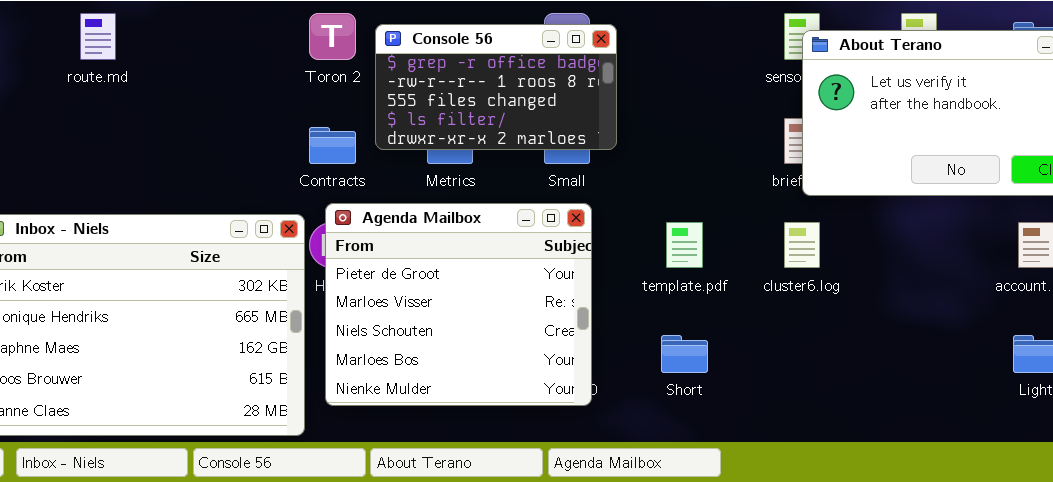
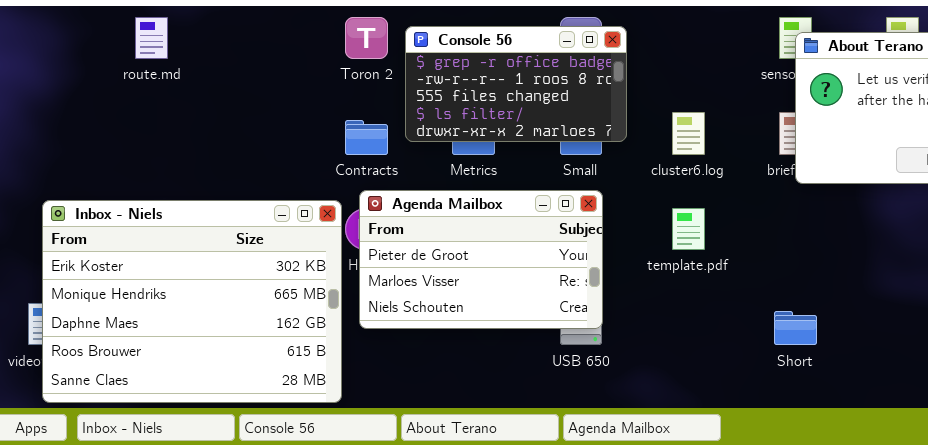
Agenda Mailbox: [325,203,592,406] -> [359,190,603,329], resized
cluster6.log: [784,222,820,268] -> [672,112,705,155], moved
Short: [661,335,708,373] -> [774,311,817,345], moved

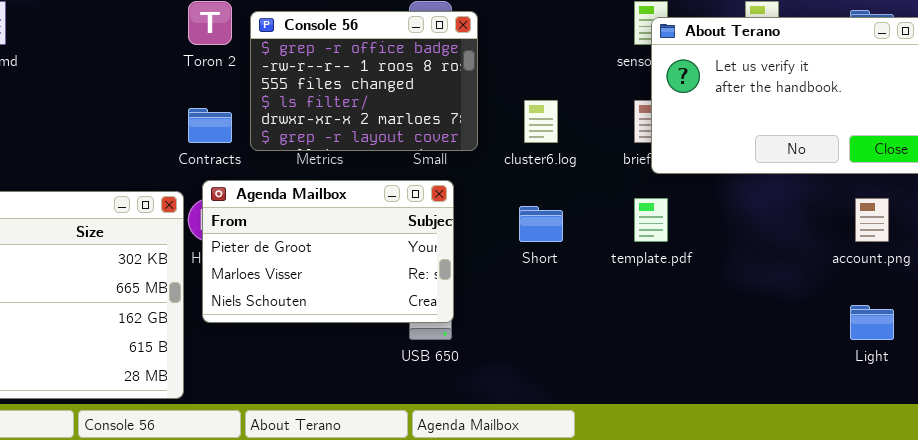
Console 56: [405,26,627,142] -> [250,11,478,151], resized
template.pdf: [672,208,705,250] -> [634,198,668,242], moved
Short: [774,311,817,345] -> [519,206,563,242], moved

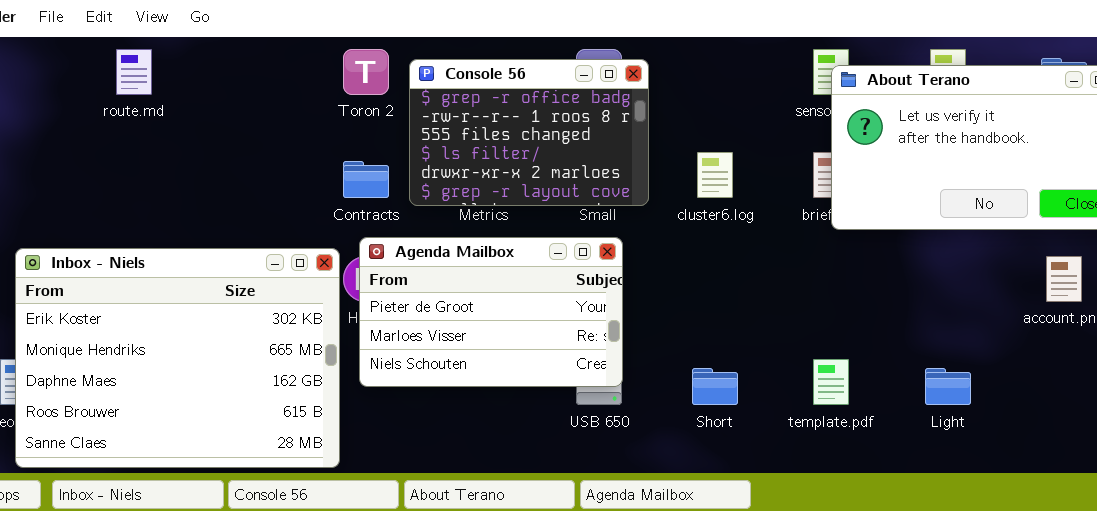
template.pdf: [634,198,668,242] -> [813,359,849,405], moved
Short: [519,206,563,242] -> [692,368,738,405], moved
Light: [850,305,894,340] -> [925,368,971,405], moved

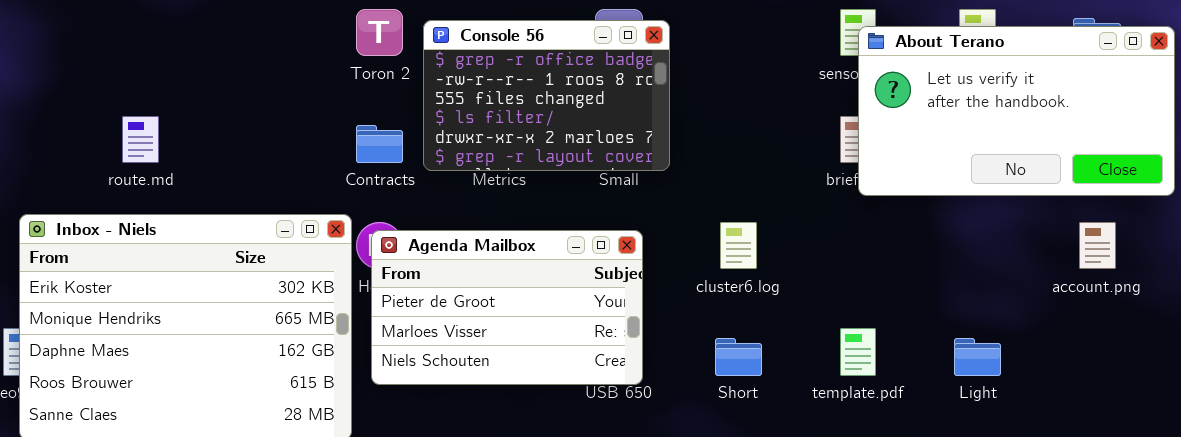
route.md: [116,49,152,95] -> [122,116,159,163], moved
cluster6.log: [697,152,733,198] -> [720,222,757,269], moved
Agenda Mailbox: [359,237,623,387] -> [371,230,643,385], moved

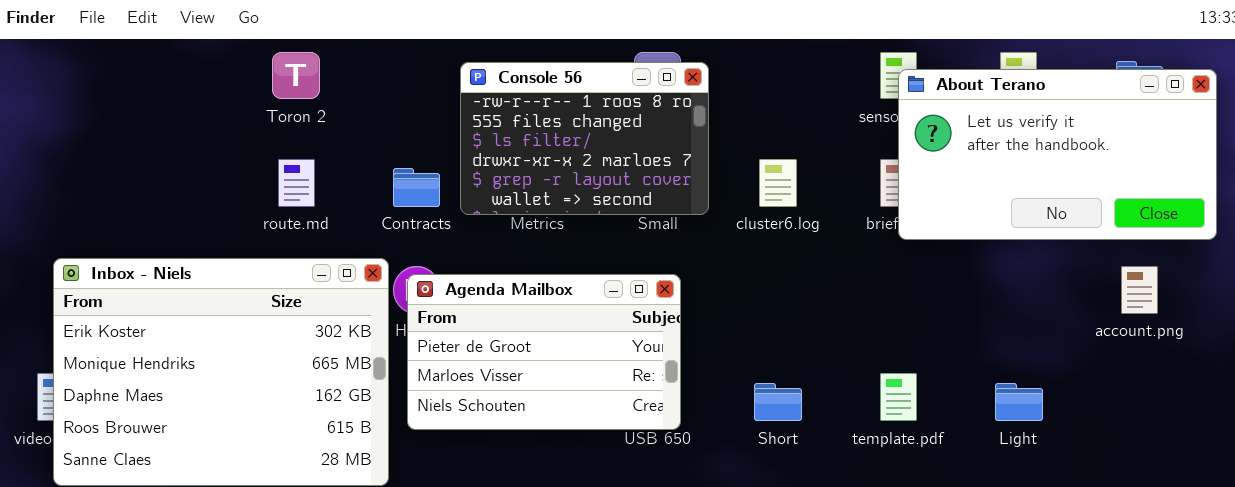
Toron 2: [356,9,403,56] -> [272,52,320,99], moved
Console 56: [423,20,670,171] -> [460,62,709,215], scrolled down 1 row
route.md: [122,116,159,163] -> [278,159,315,207], moved
cluster6.log: [720,222,757,269] -> [759,159,797,207], moved

